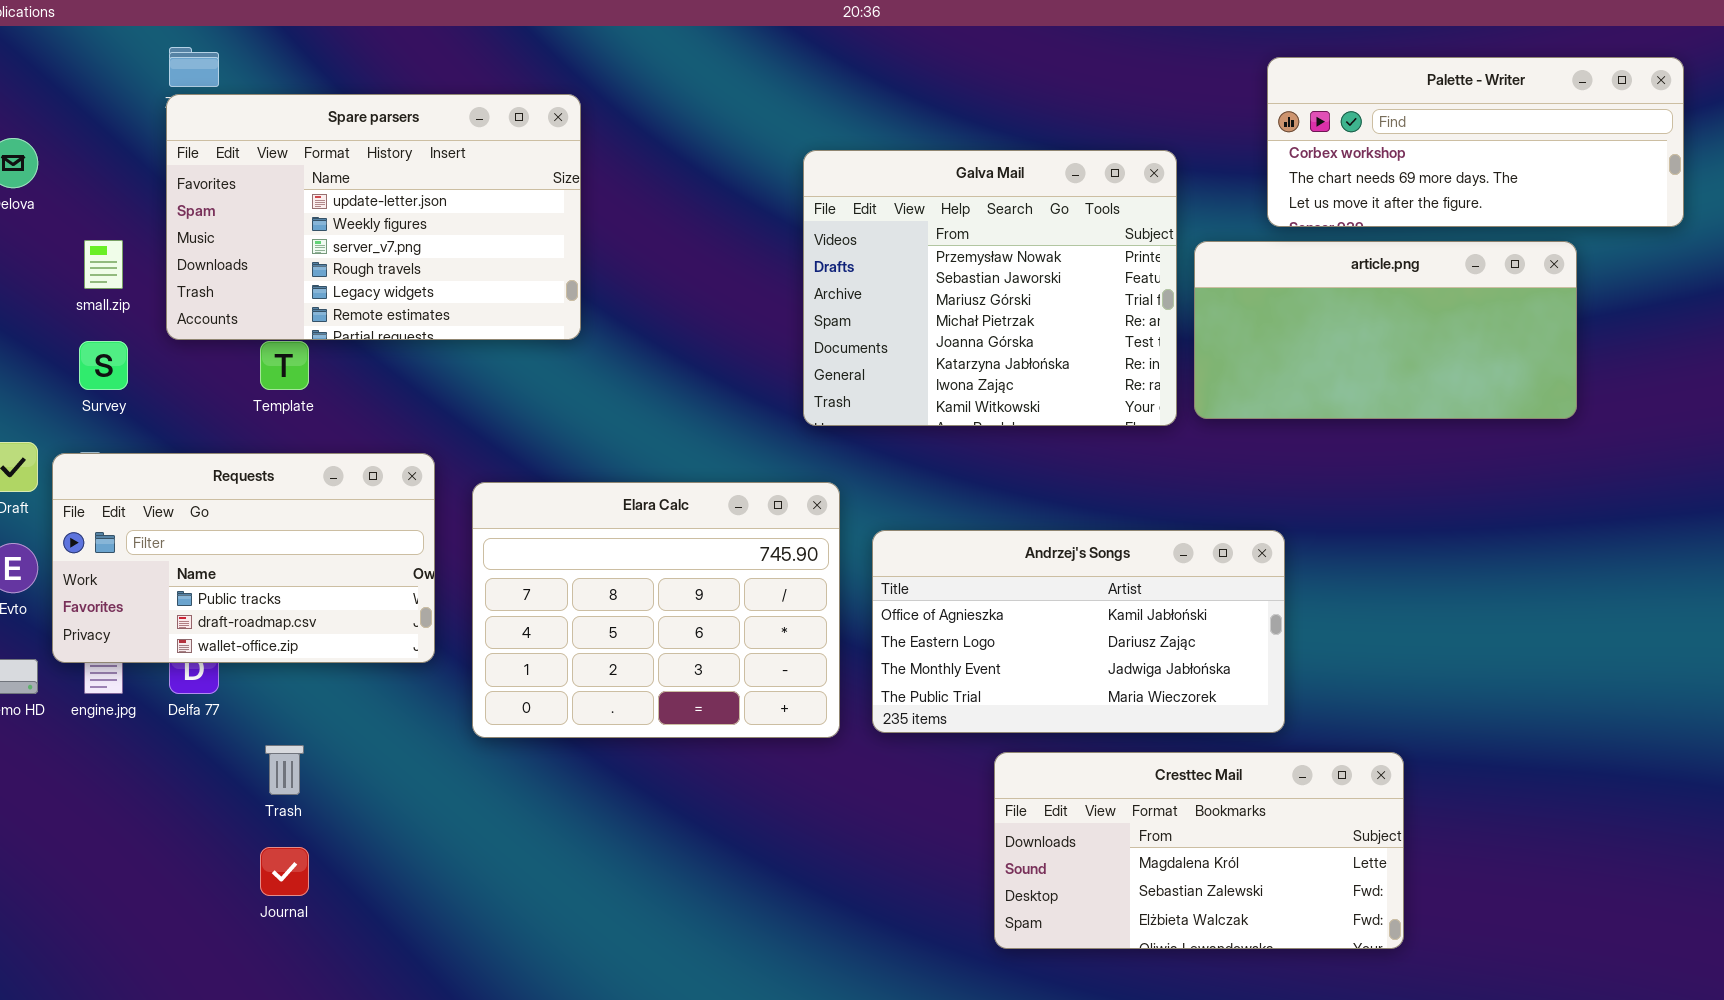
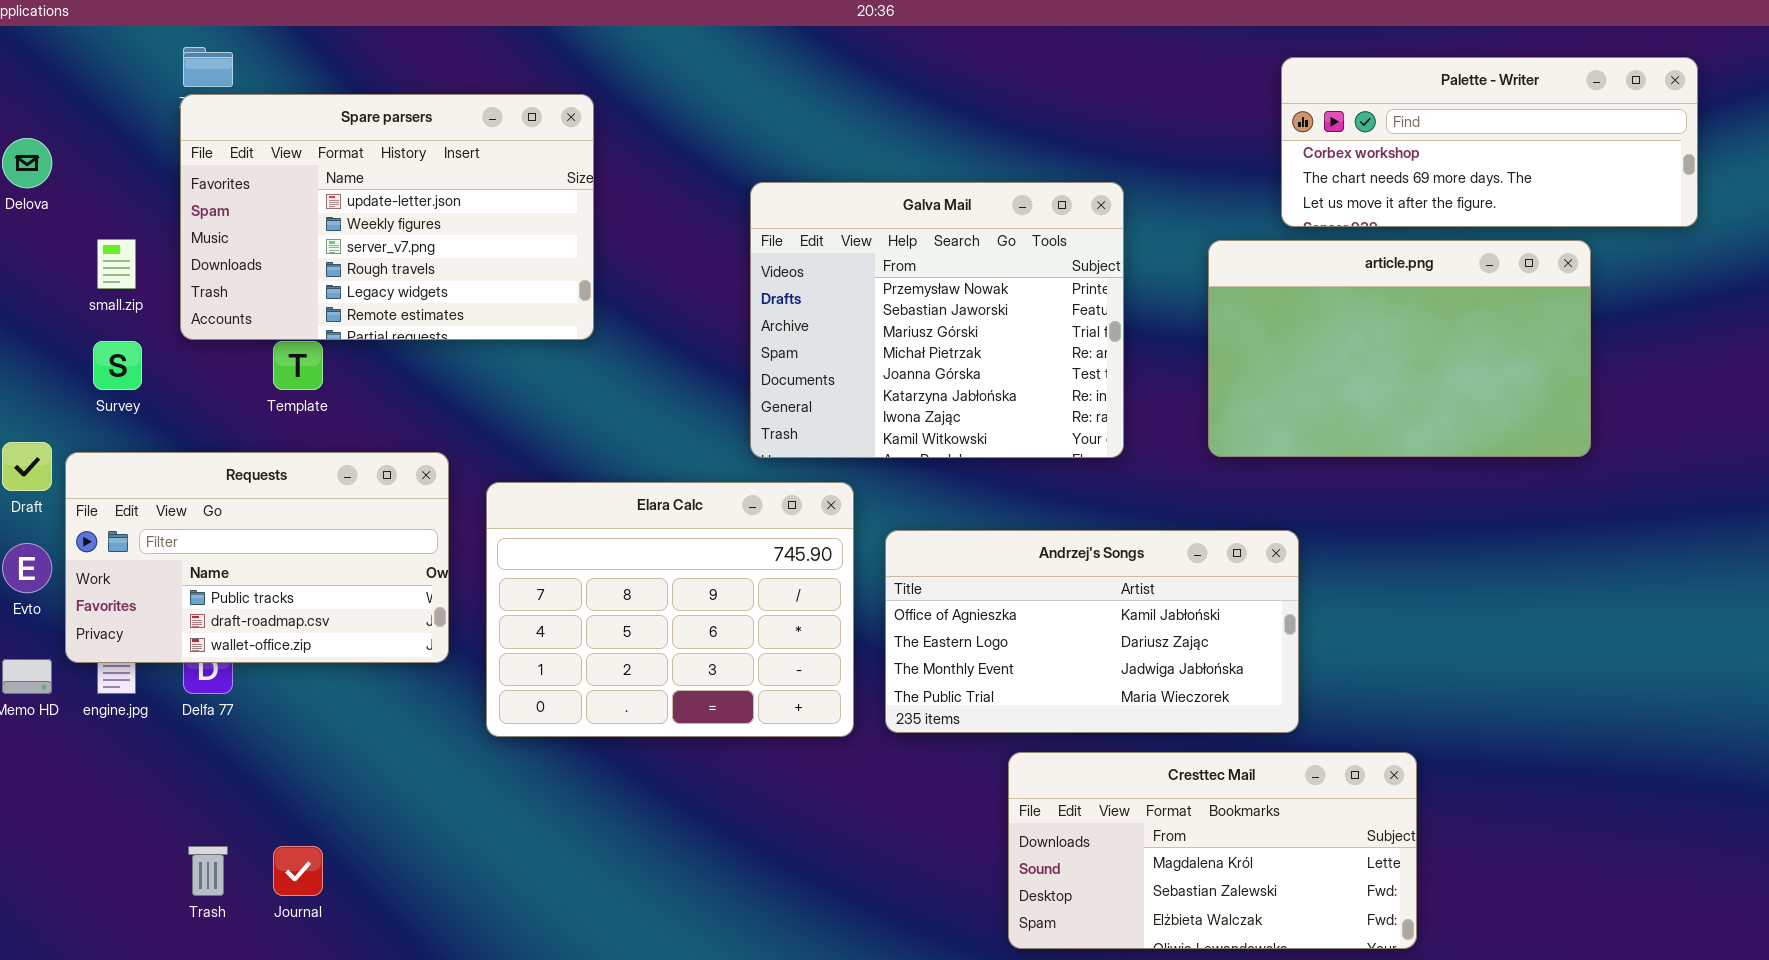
Galva Mail: [803,150,1177,426] -> [750,182,1124,458], moved
article.png: [1194,241,1577,419] -> [1208,240,1591,457], resized
Trash: [265,745,304,795] -> [188,846,228,896], moved

